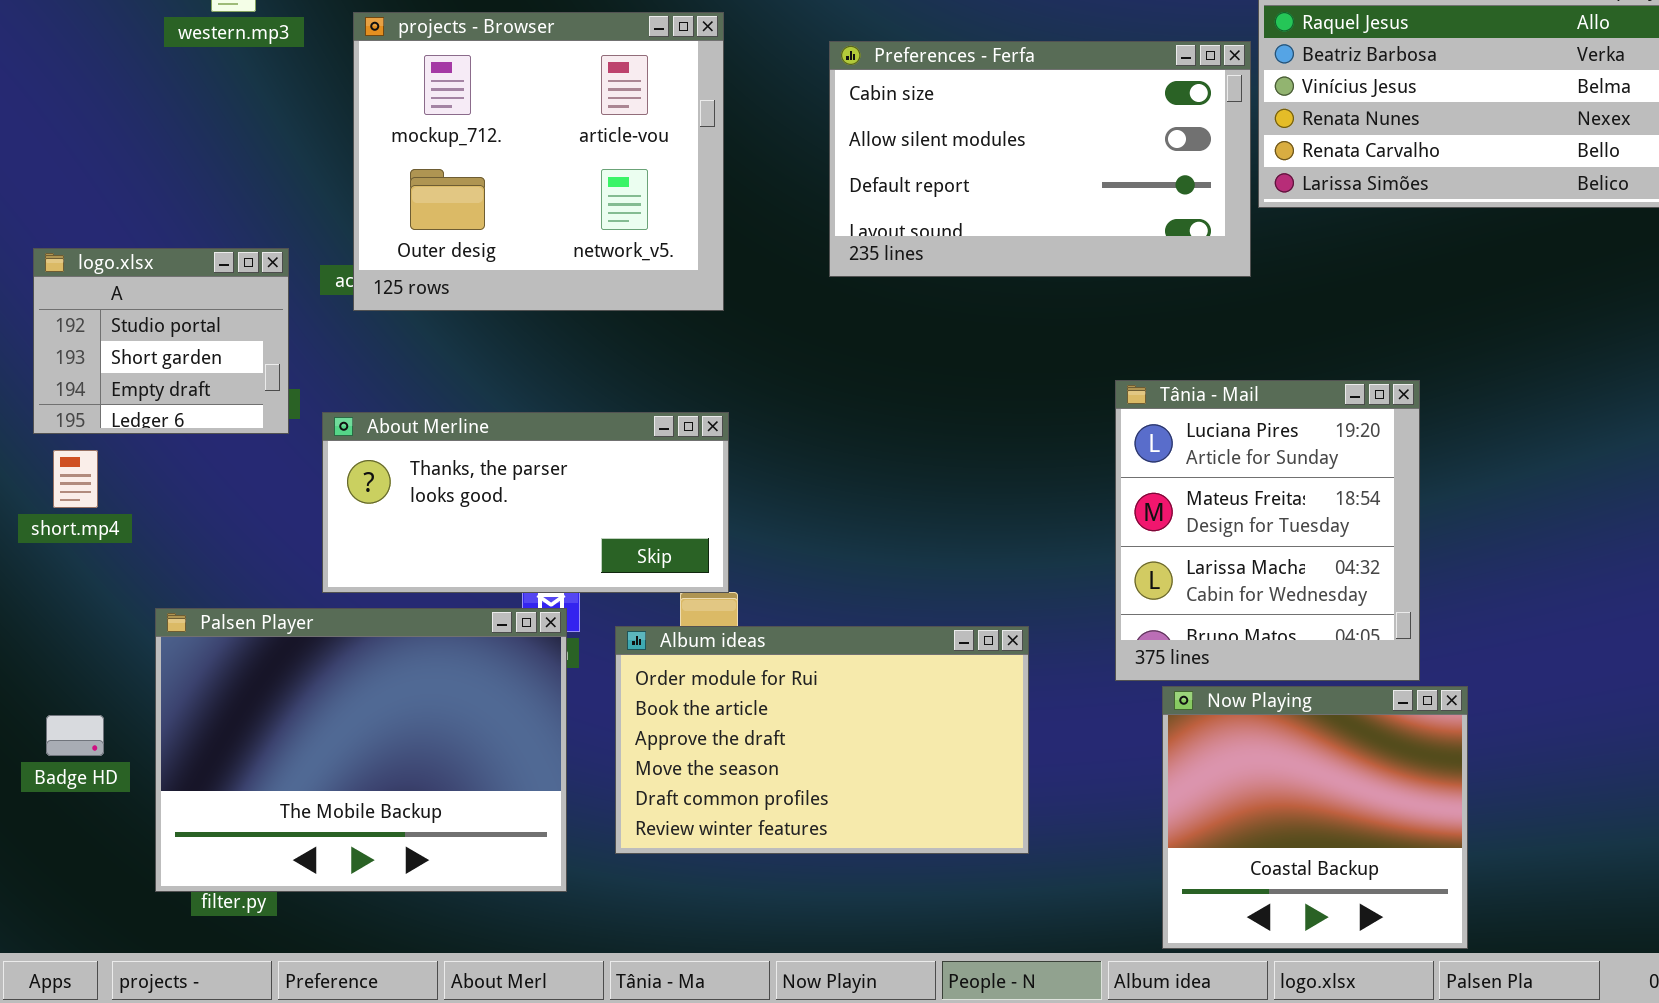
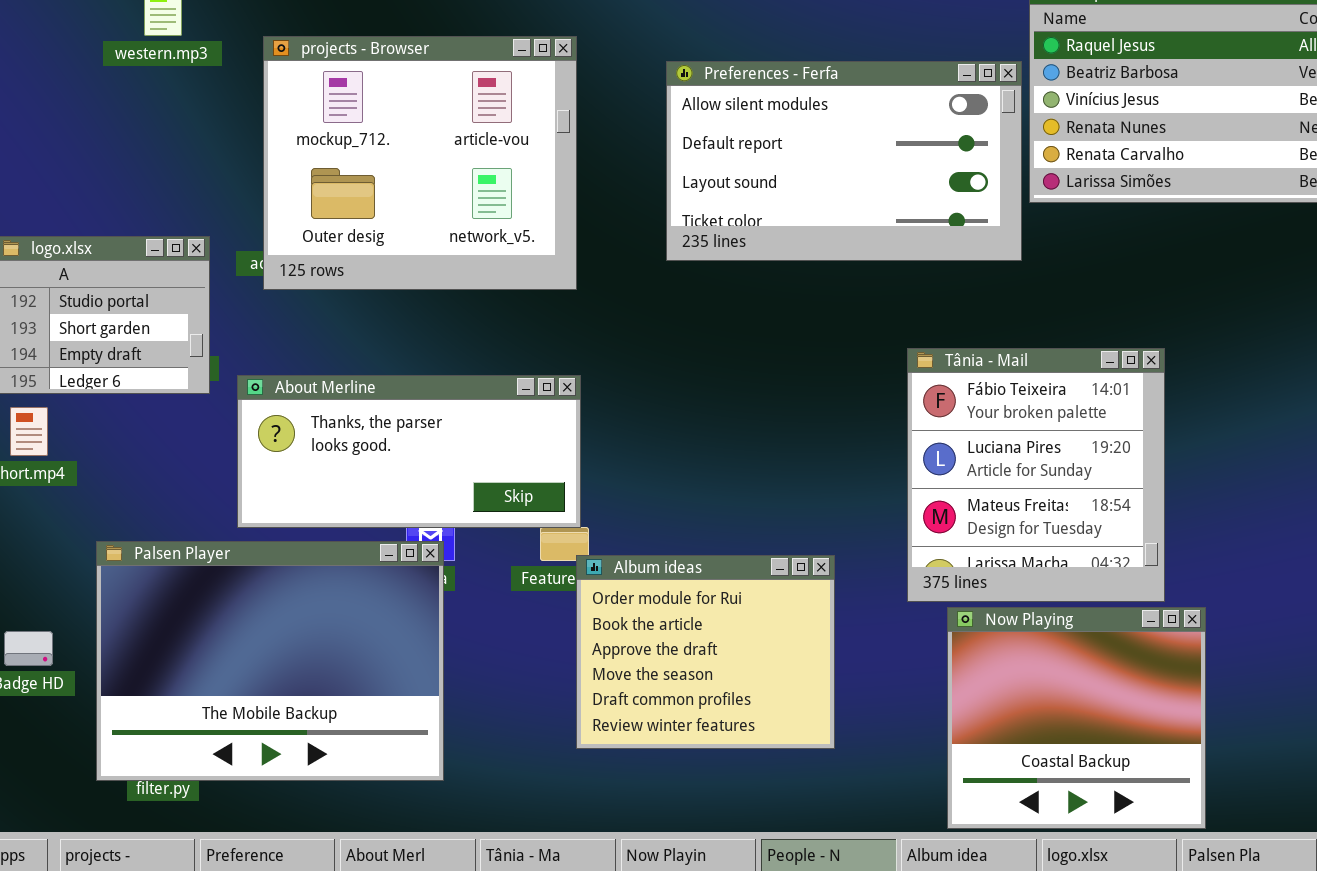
Preferences - Ferfa: [829,41,1251,277] -> [666,61,1022,261], scrolled down 1 row
Tânia - Mail: [1115,380,1420,681] -> [907,348,1165,602], scrolled up 1 row
Album ideas: [615,626,1029,854] -> [576,555,835,749], resized

